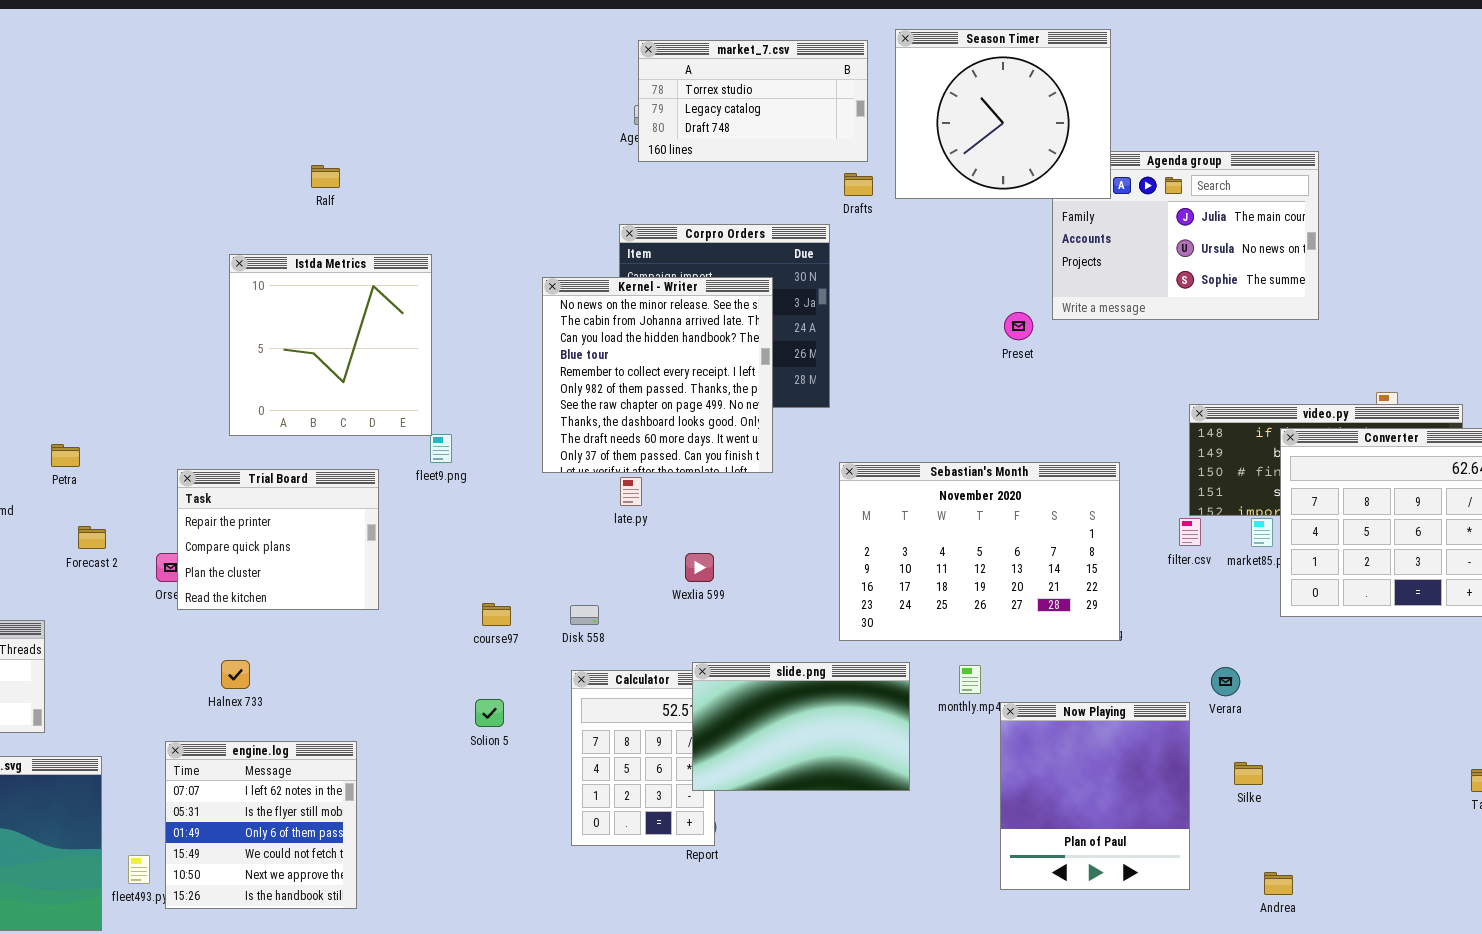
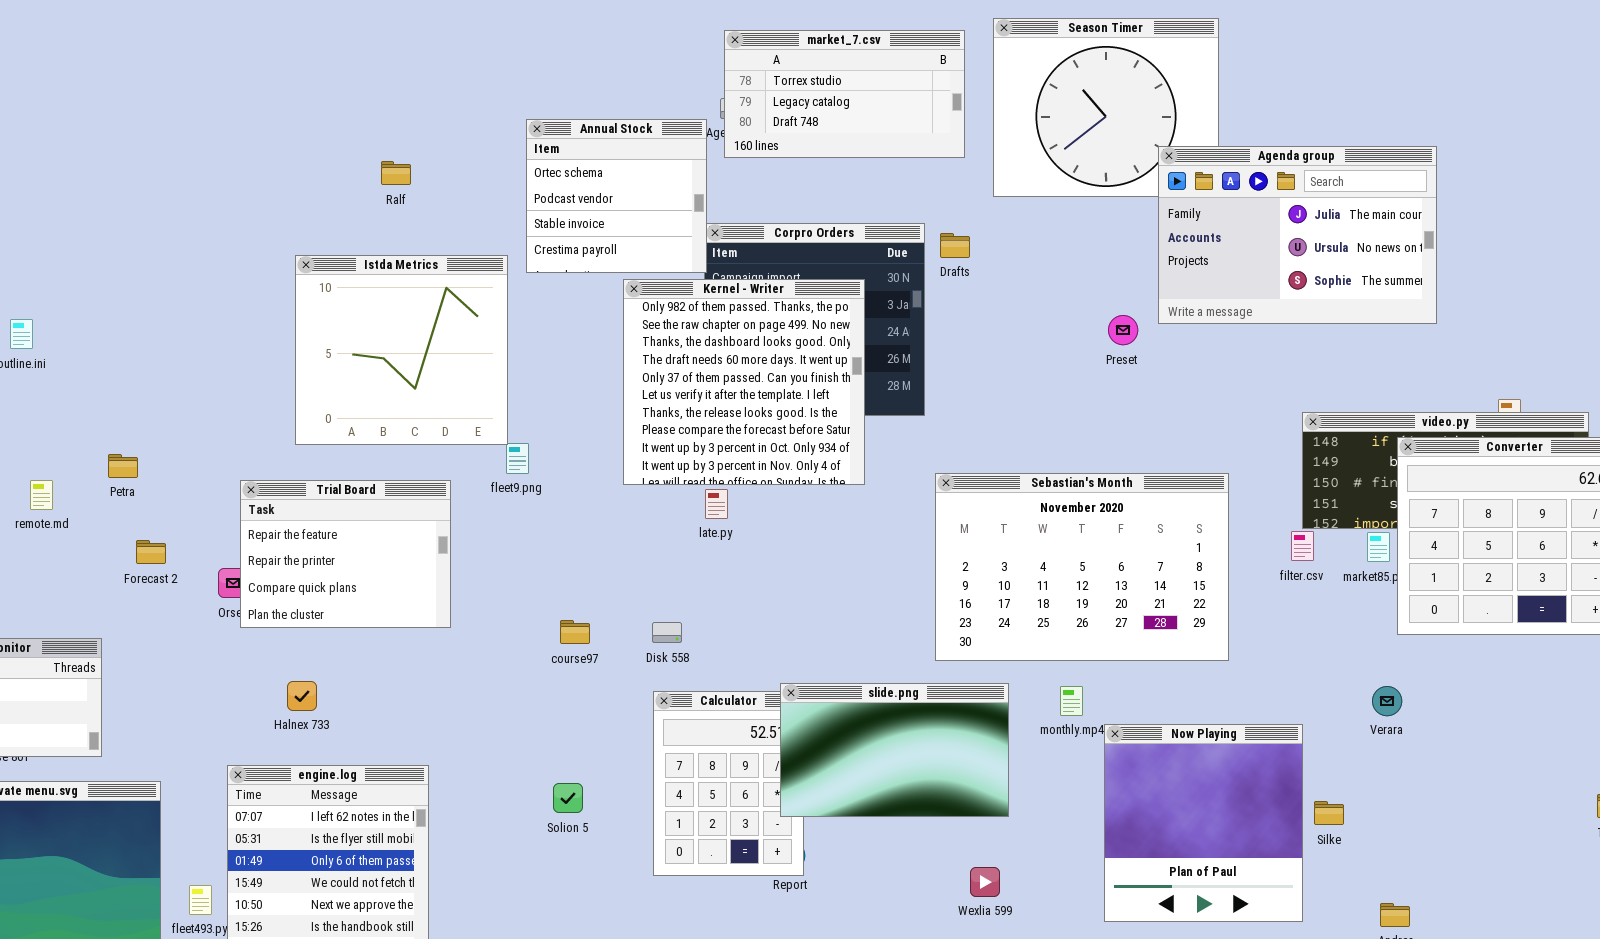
Annual Stock: none -> [526,119,707,273], opened
Agenda group: [1052,151,1319,320] -> [1158,146,1437,324], raised
Drafts: [844,173,873,196] -> [940,233,970,258], moved
Kernel - Writer: [542,277,773,473] -> [623,279,865,485], scrolled down 5 rows
Trial Board: [177,469,379,610] -> [240,480,451,628], scrolled up 1 row
Wexlia 599: [685,553,714,582] -> [970,867,1000,897], moved
Verara: [1211,667,1240,696] -> [1372,686,1402,716], moved
Solion 5: [475,699,504,727] -> [553,783,583,813], moved
Silke: [1234,762,1263,785] -> [1314,801,1344,825], moved

